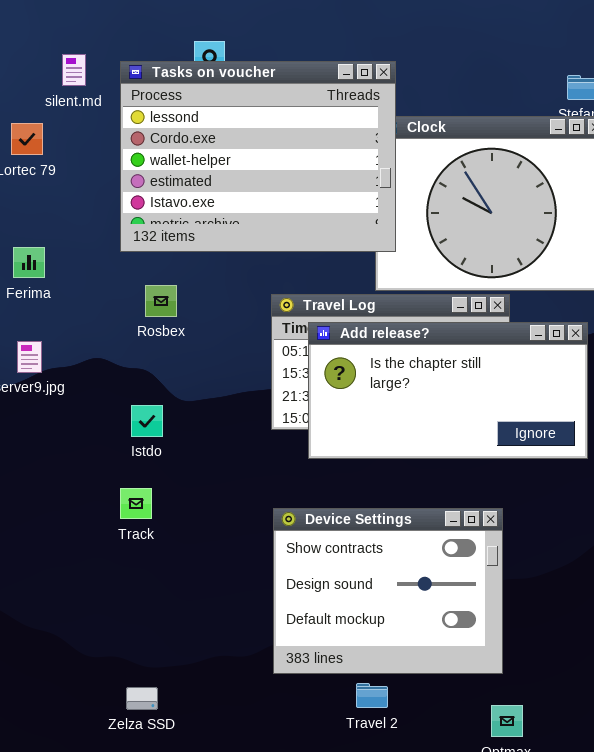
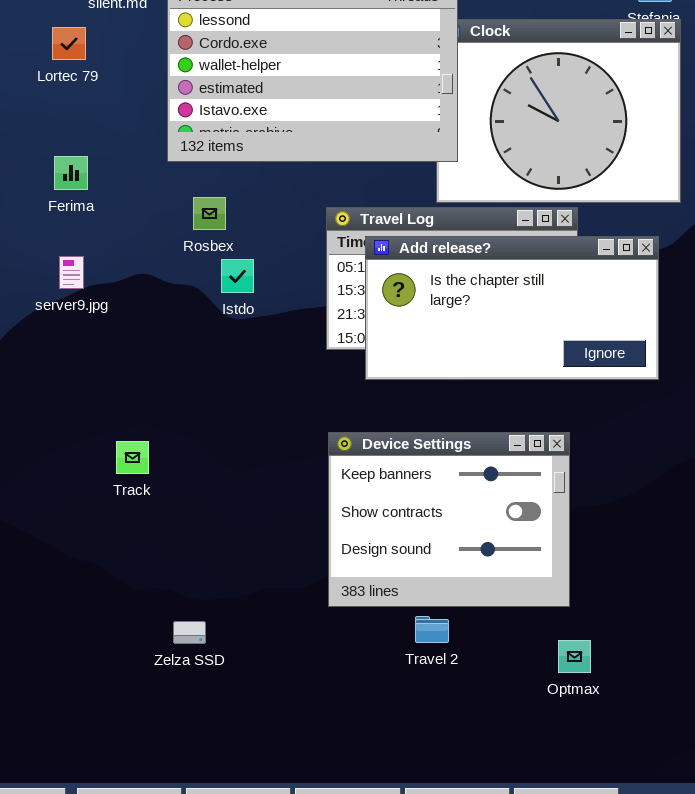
Istdo: [131,405,163,437] -> [221,259,254,293], moved
Track: [120,488,152,519] -> [116,441,149,474], moved
Device Settings: [273,508,503,674] -> [328,432,570,607], scrolled up 1 row

